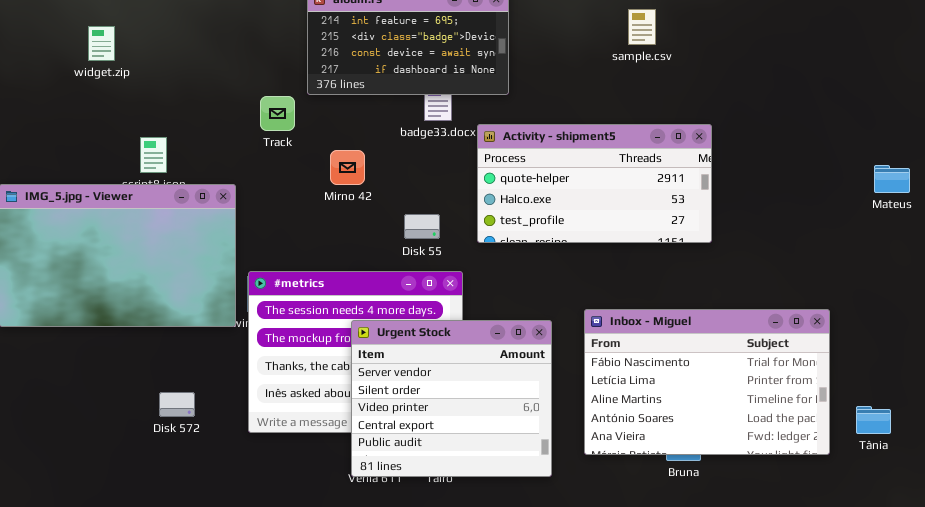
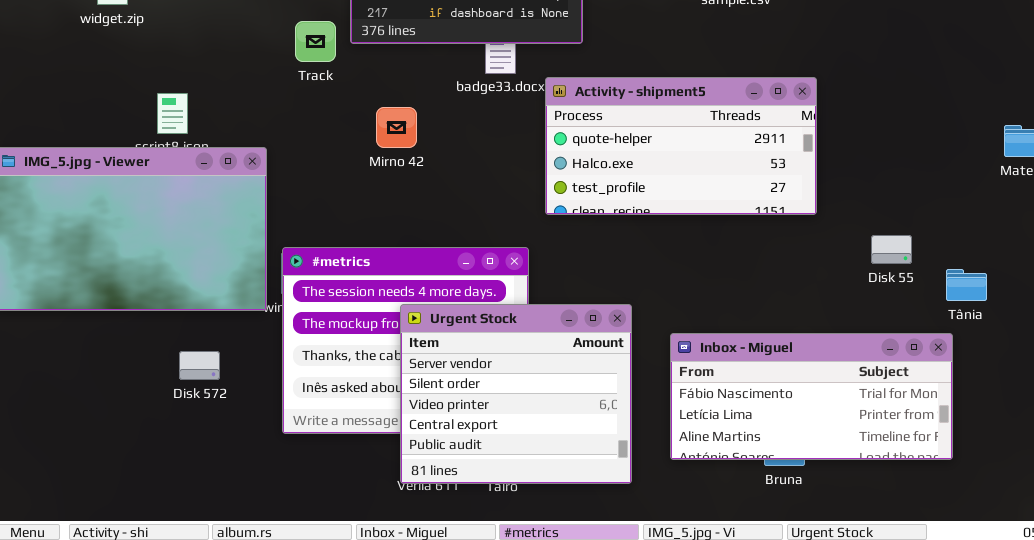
Track: [260,96,295,131] -> [295,21,336,62], moved
Disk 55: [404,214,440,239] -> [871,235,912,264], moved
Inbox - Miguel: [584,309,830,455] -> [670,333,953,460], resized
Disk 572: [159,392,195,417] -> [179,351,220,380], moved
Tânia: [856,406,891,434] -> [946,269,987,301], moved

